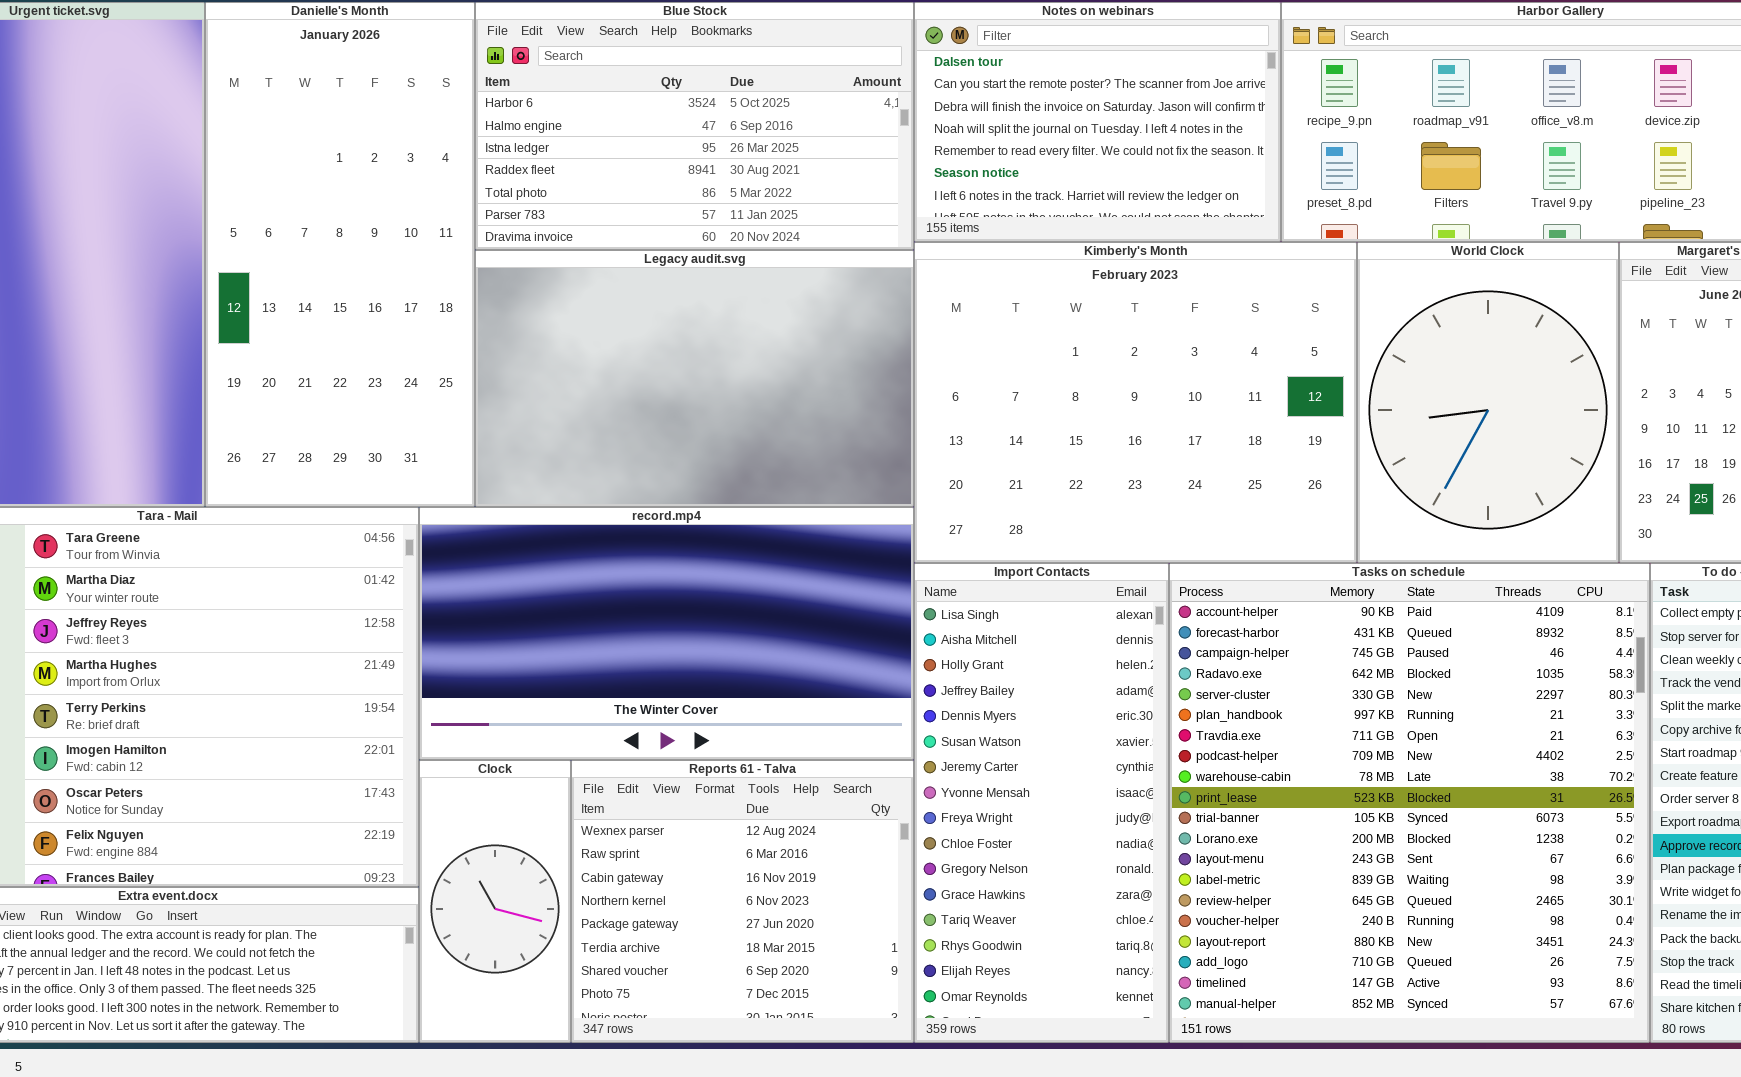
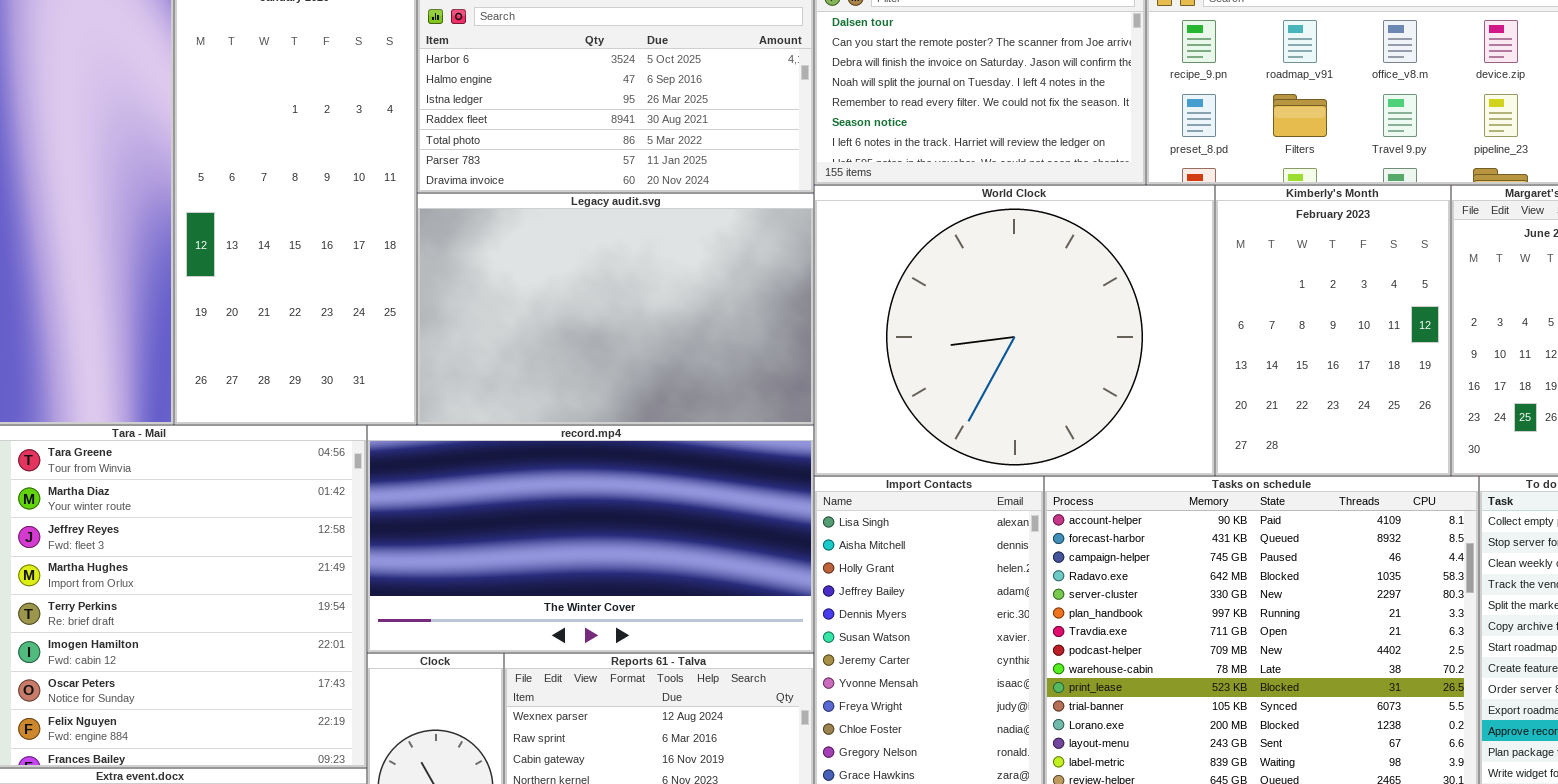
Kimberly's Month: [914,242,1357,563] -> [1215,185,1451,476], moved, resized
World Clock: [1357,242,1619,563] -> [814,185,1215,476], moved, resized

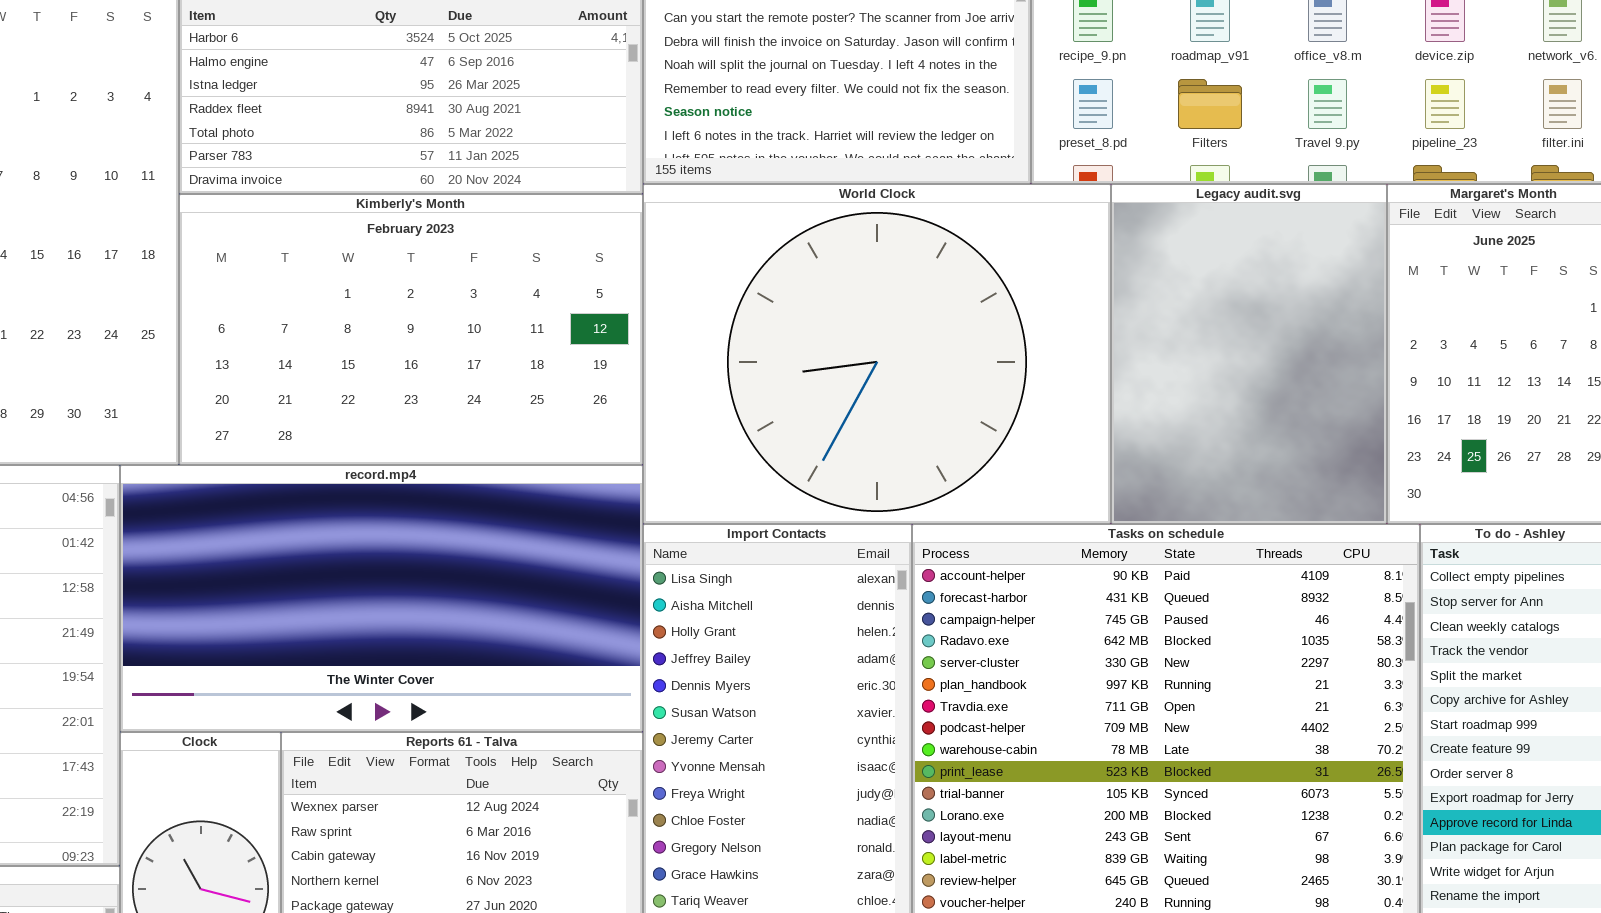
Kimberly's Month: [1215,185,1451,476] -> [179,194,643,465], moved, resized
Legacy audit.svg: [417,193,814,425] -> [1111,184,1387,524], moved, resized

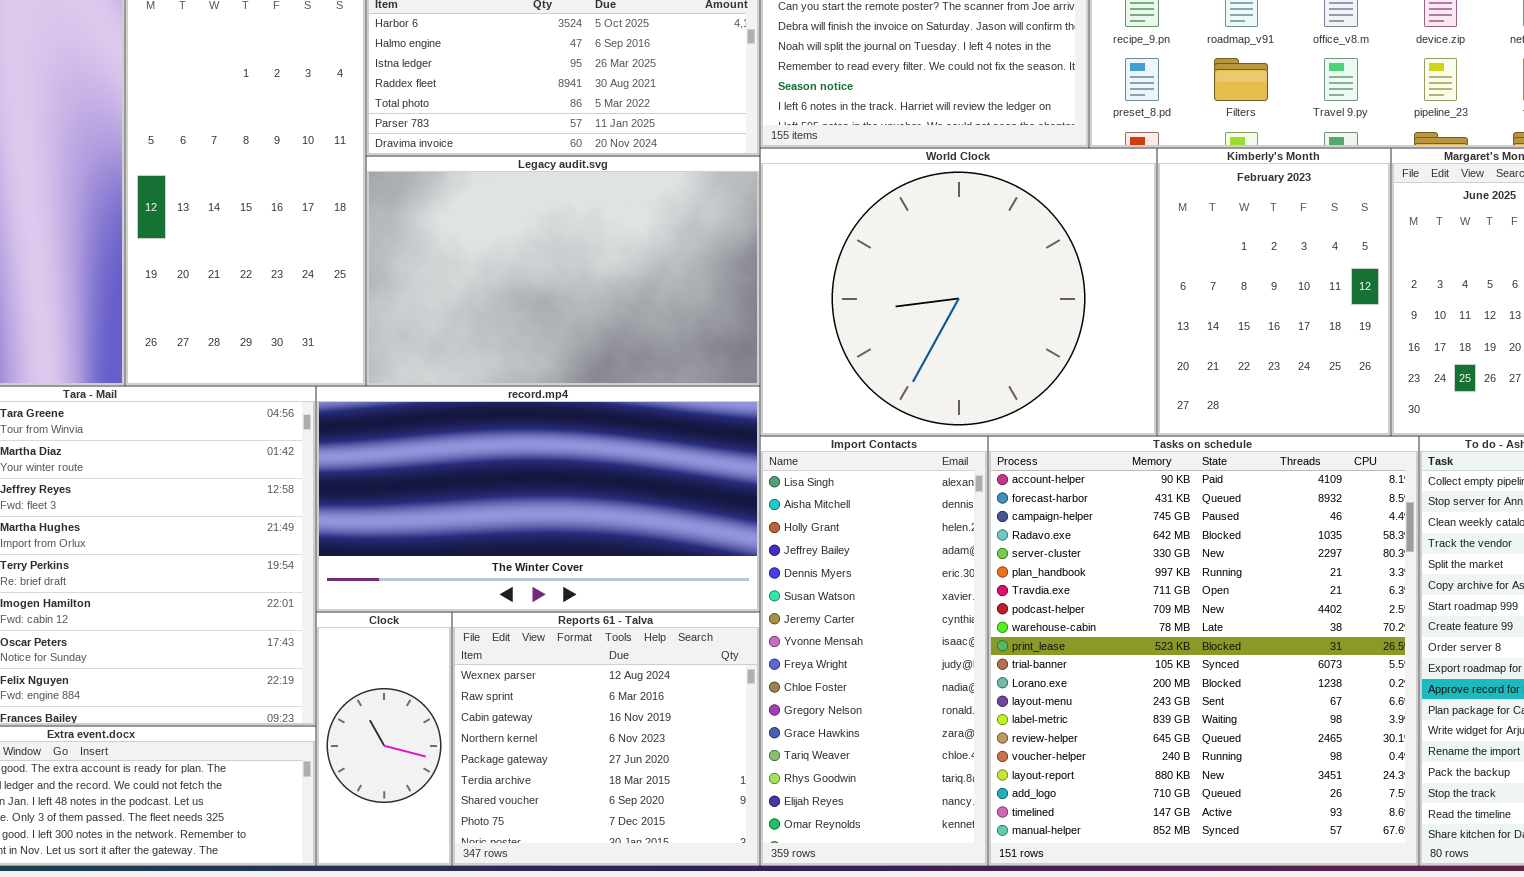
Legacy audit.svg: [1111,184,1387,524] -> [366,156,760,386], moved, resized
Kimberly's Month: [179,194,643,465] -> [1157,148,1391,436], moved, resized

